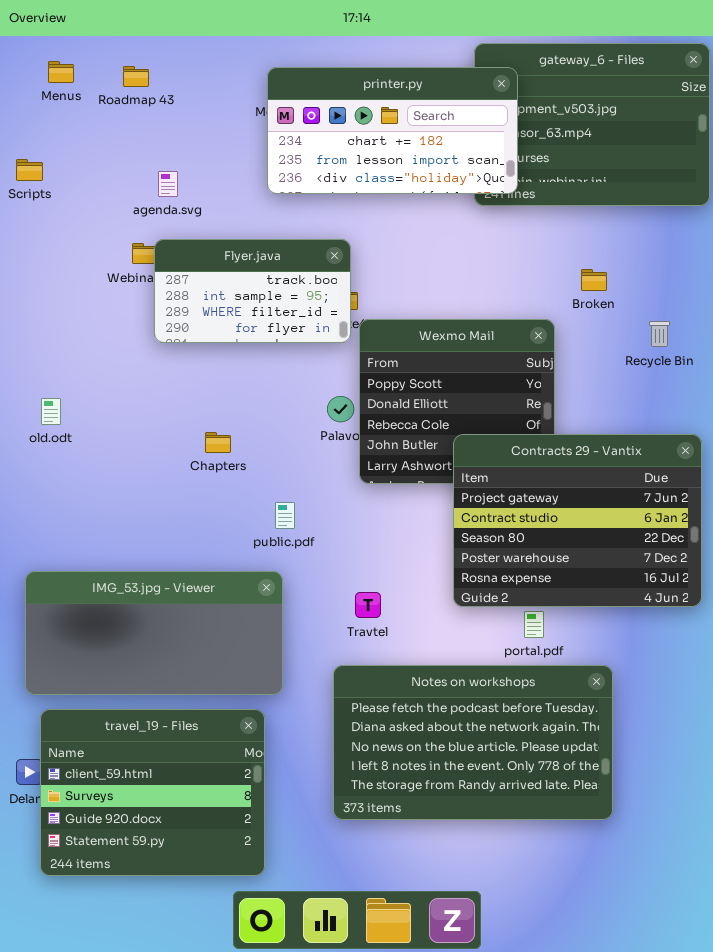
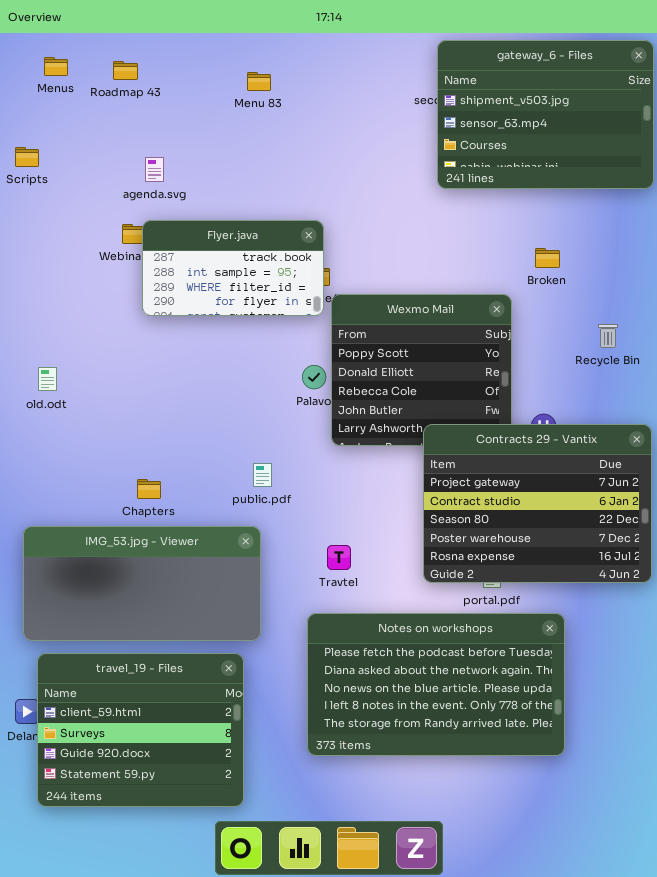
printer.py: [267,67,518,194] -> none, closed
Recycle Bin: [649,321,670,347] -> [598,324,618,348], moved
Chapters: [205,432,231,453] -> [137,479,161,499], moved
Contracts 29 - Vantix: [453,434,702,607] -> [423,424,652,583], moved

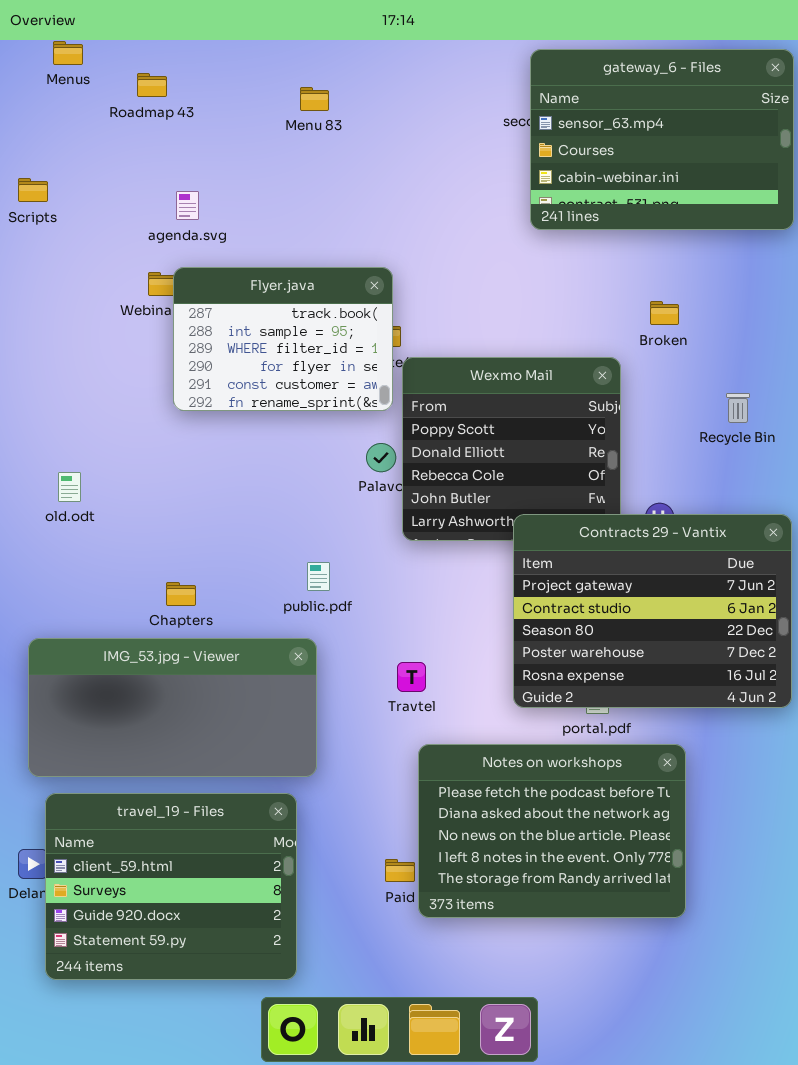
gateway_6 - Files: [437,40,654,189] -> [530,49,794,230], scrolled down 1 row
Menus: [44,57,68,76] -> [53,41,83,65], moved
Flyer.java: [142,220,324,316] -> [173,267,393,411], resized
old.odt: [38,367,57,391] -> [58,472,81,502], moved
Notes on workshops: [307,613,565,756] -> [418,744,686,918], resized

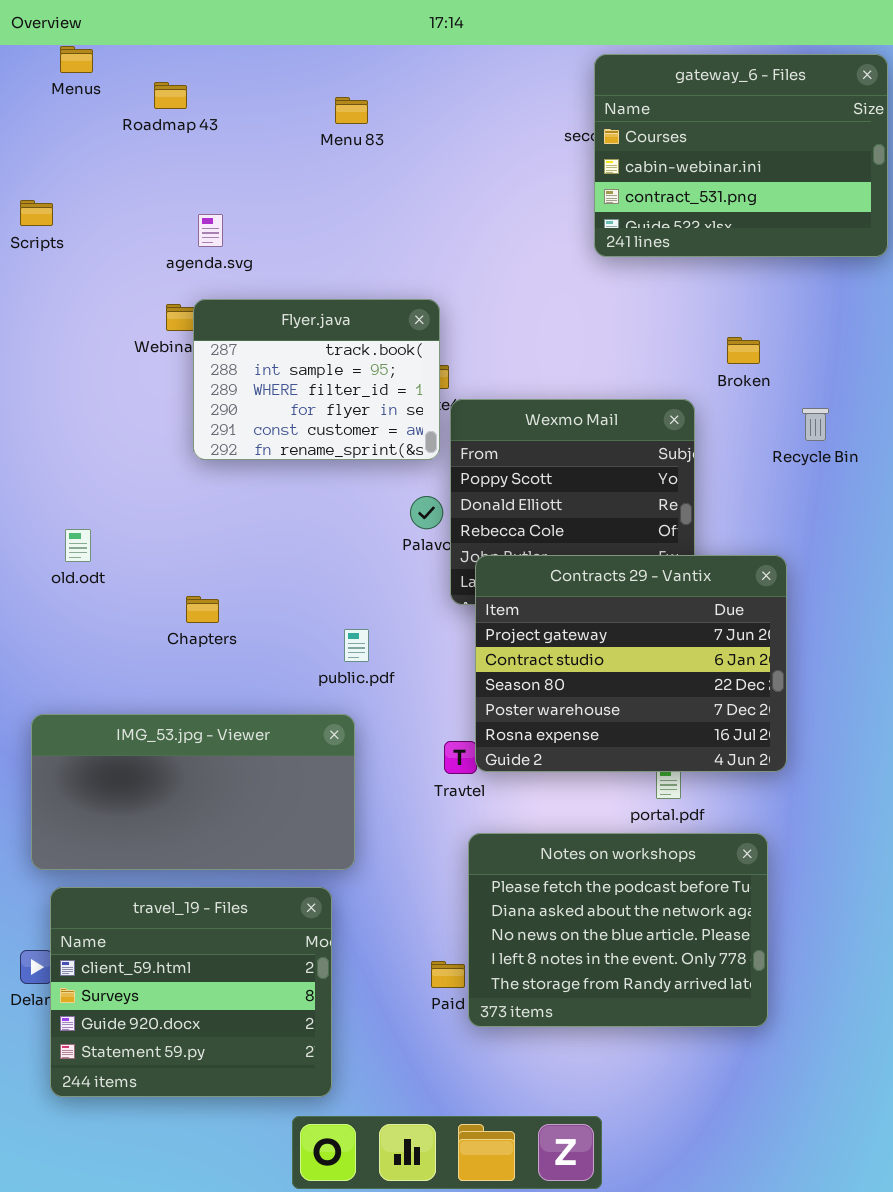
gateway_6 - Files: [530,49,794,230] -> [594,54,888,257], scrolled down 1 row
Recycle Bin: [726,393,750,423] -> [802,408,829,441], moved
Contracts 29 - Vantix: [513,514,792,708] -> [475,555,787,772], moved
Chapters: [166,582,196,606] -> [186,596,219,623], moved

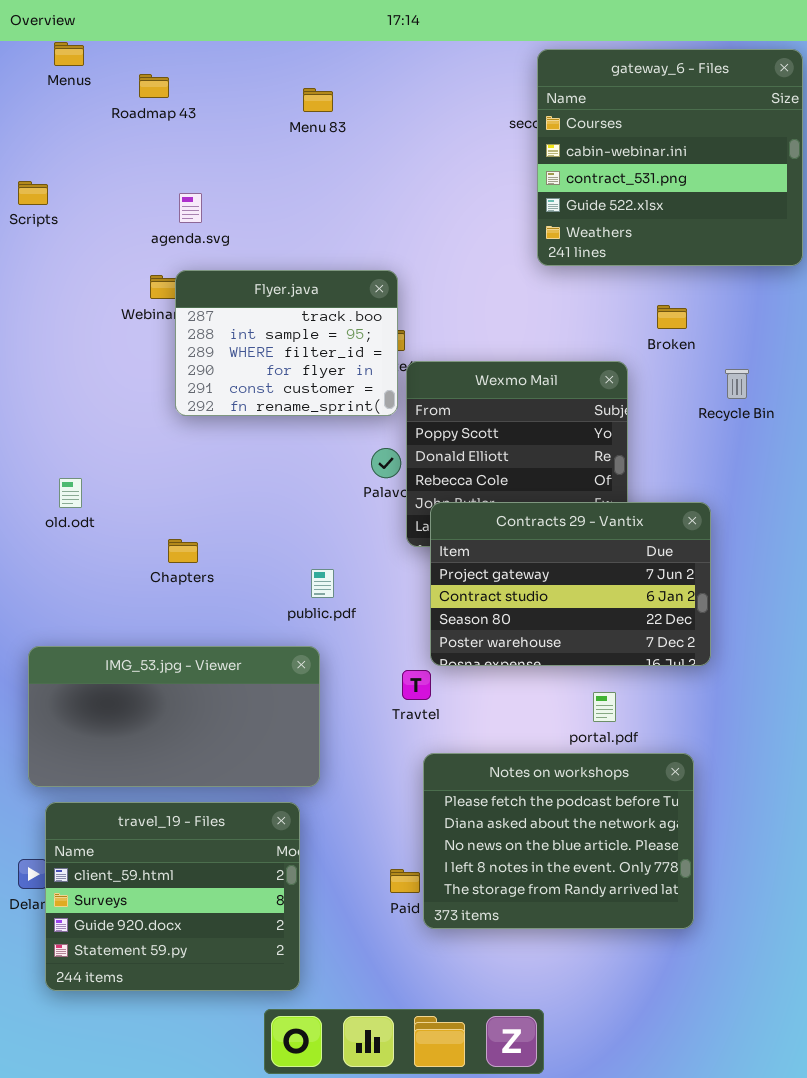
gateway_6 - Files: [594,54,888,257] -> [537,49,803,266], resized
Contracts 29 - Vantix: [475,555,787,772] -> [430,502,711,666], resized

